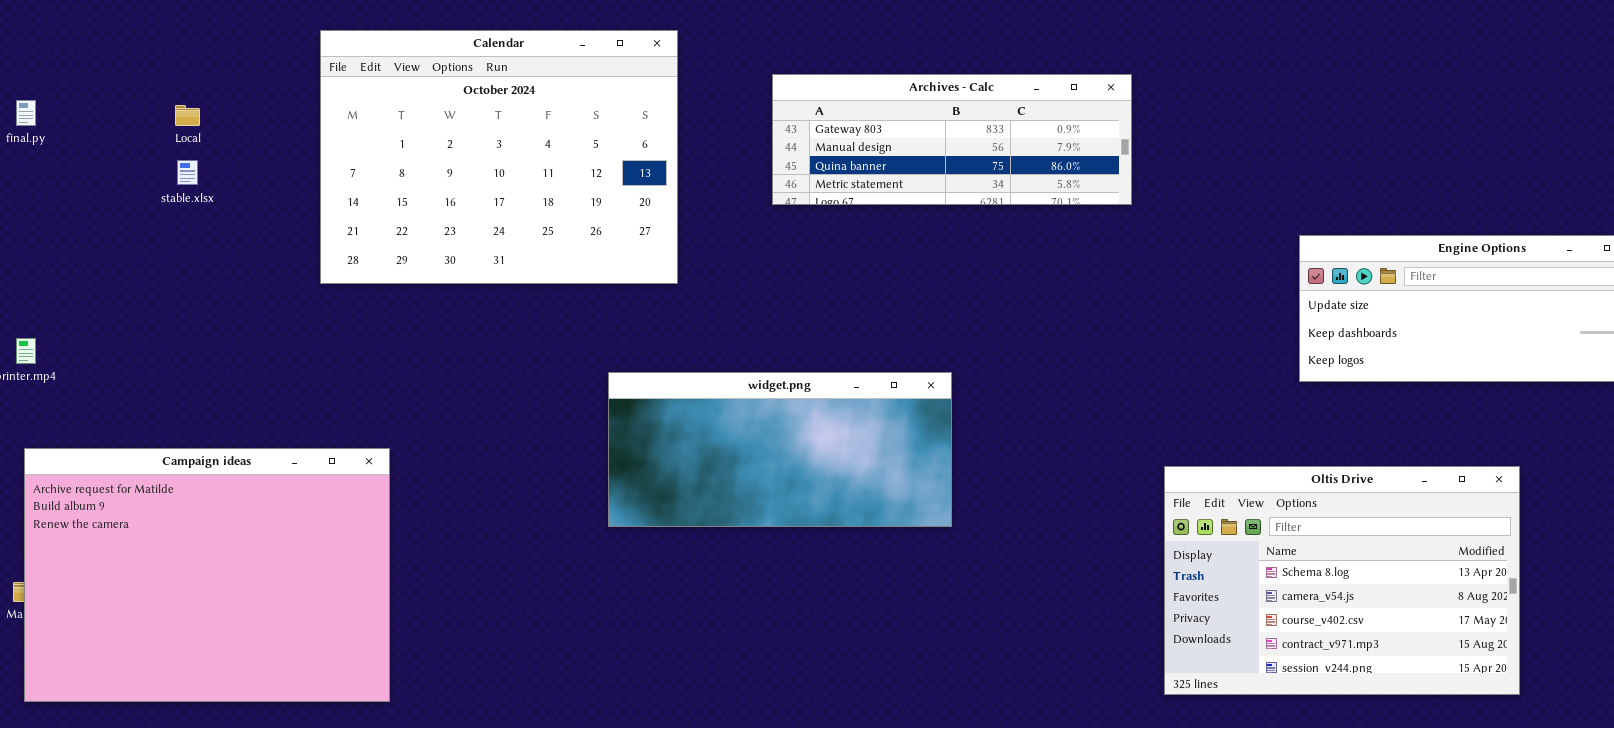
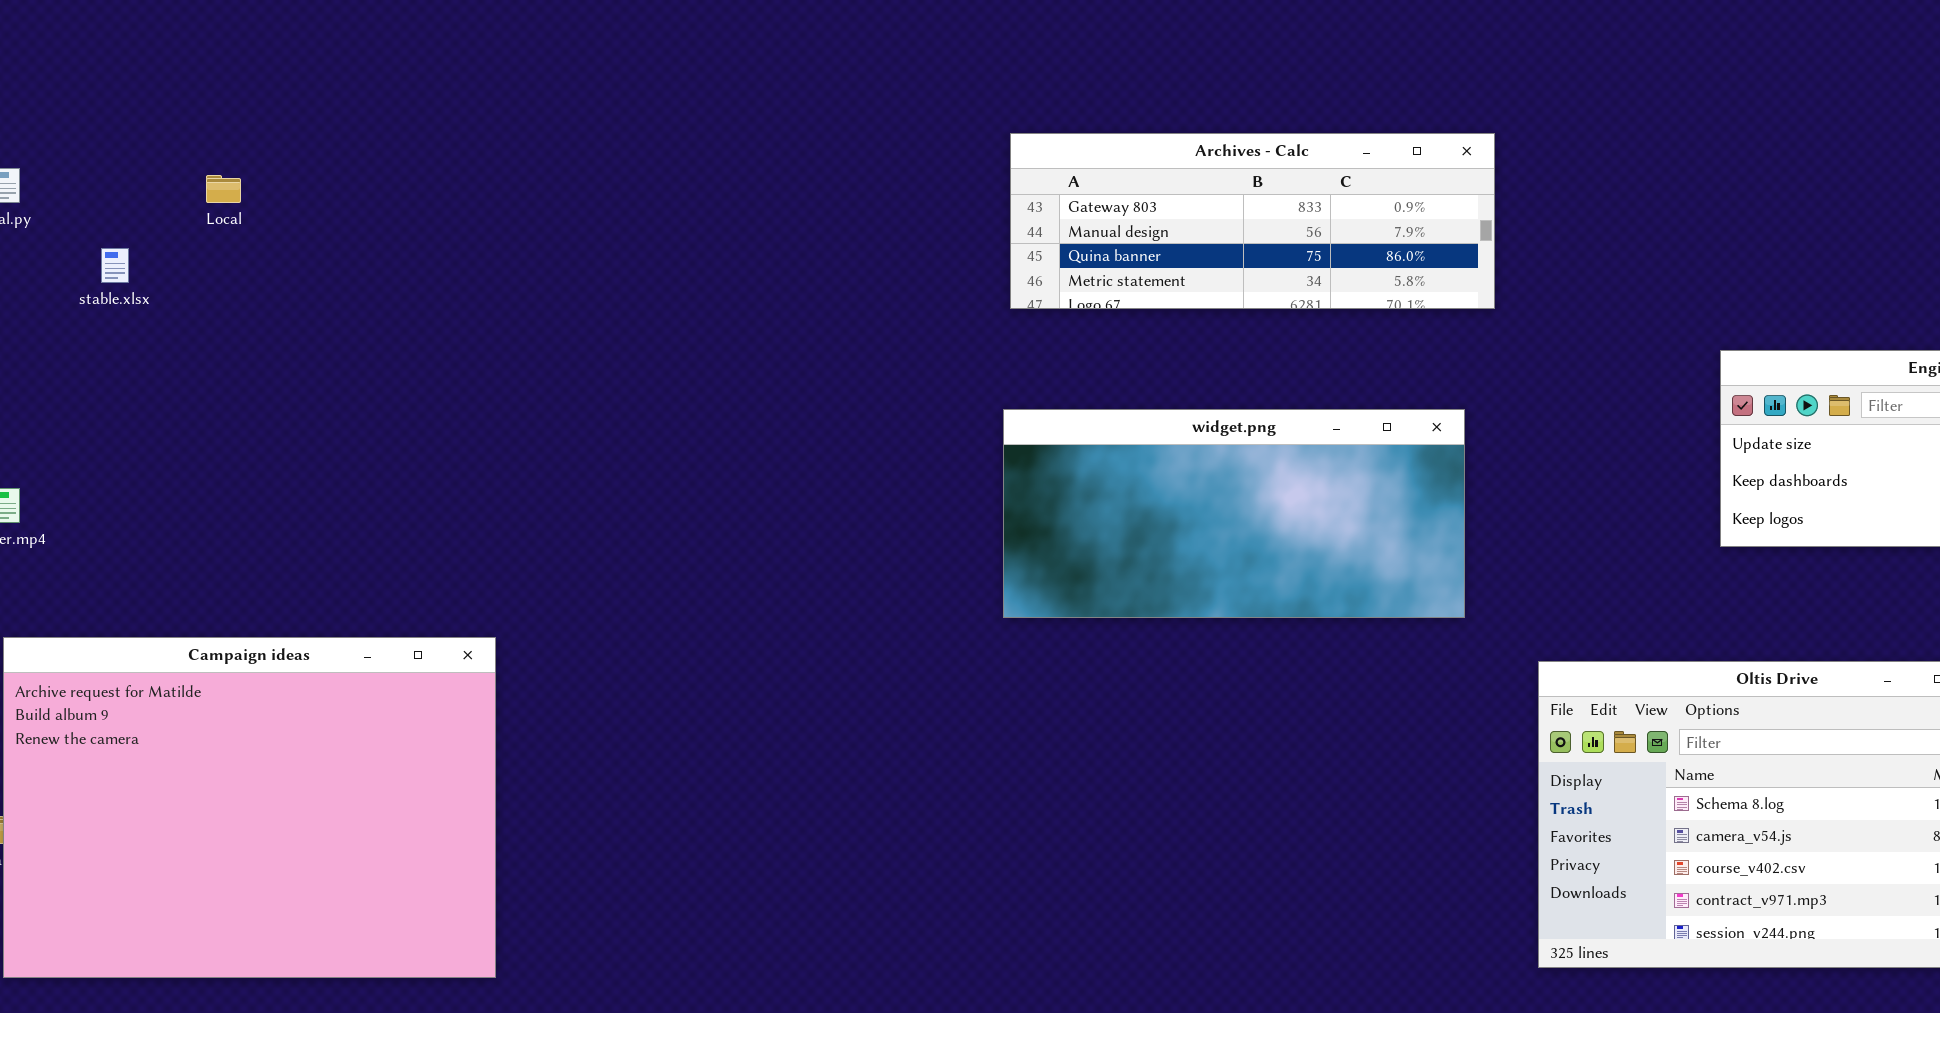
Calendar: [320,30,678,284] -> none, closed
stable.xlsx: [177,160,198,185] -> [101,248,129,283], moved
widget.png: [608,372,952,527] -> [1003,409,1465,618], moved

